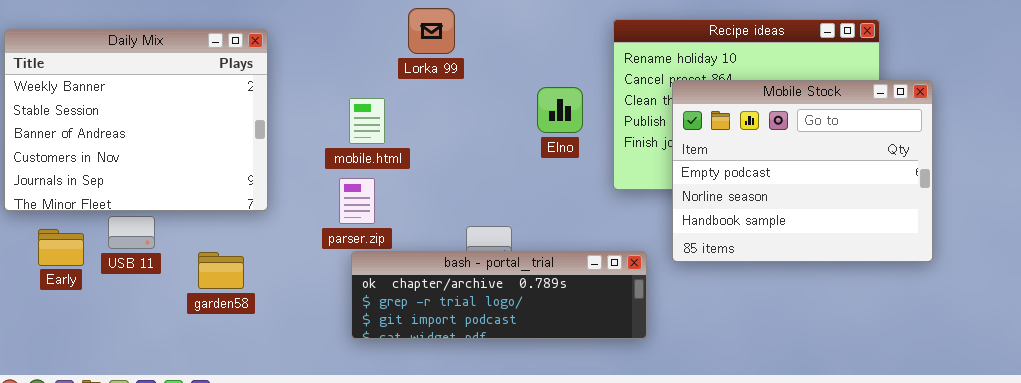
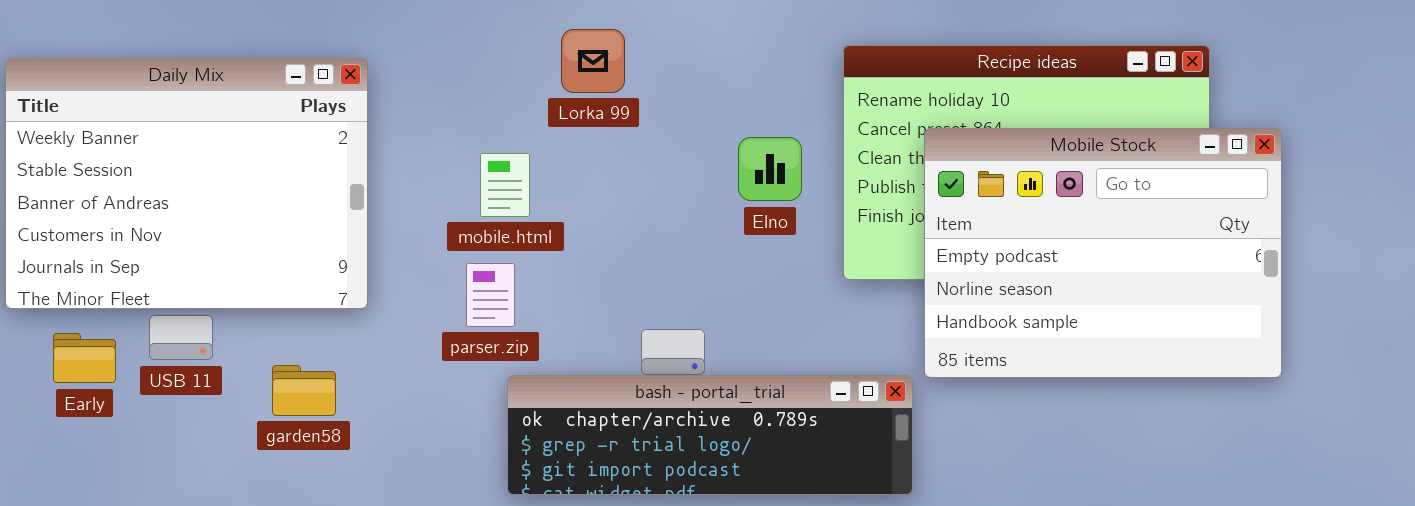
bash - portal_trial: [351,251,647,339] -> [507,375,913,495], moved

